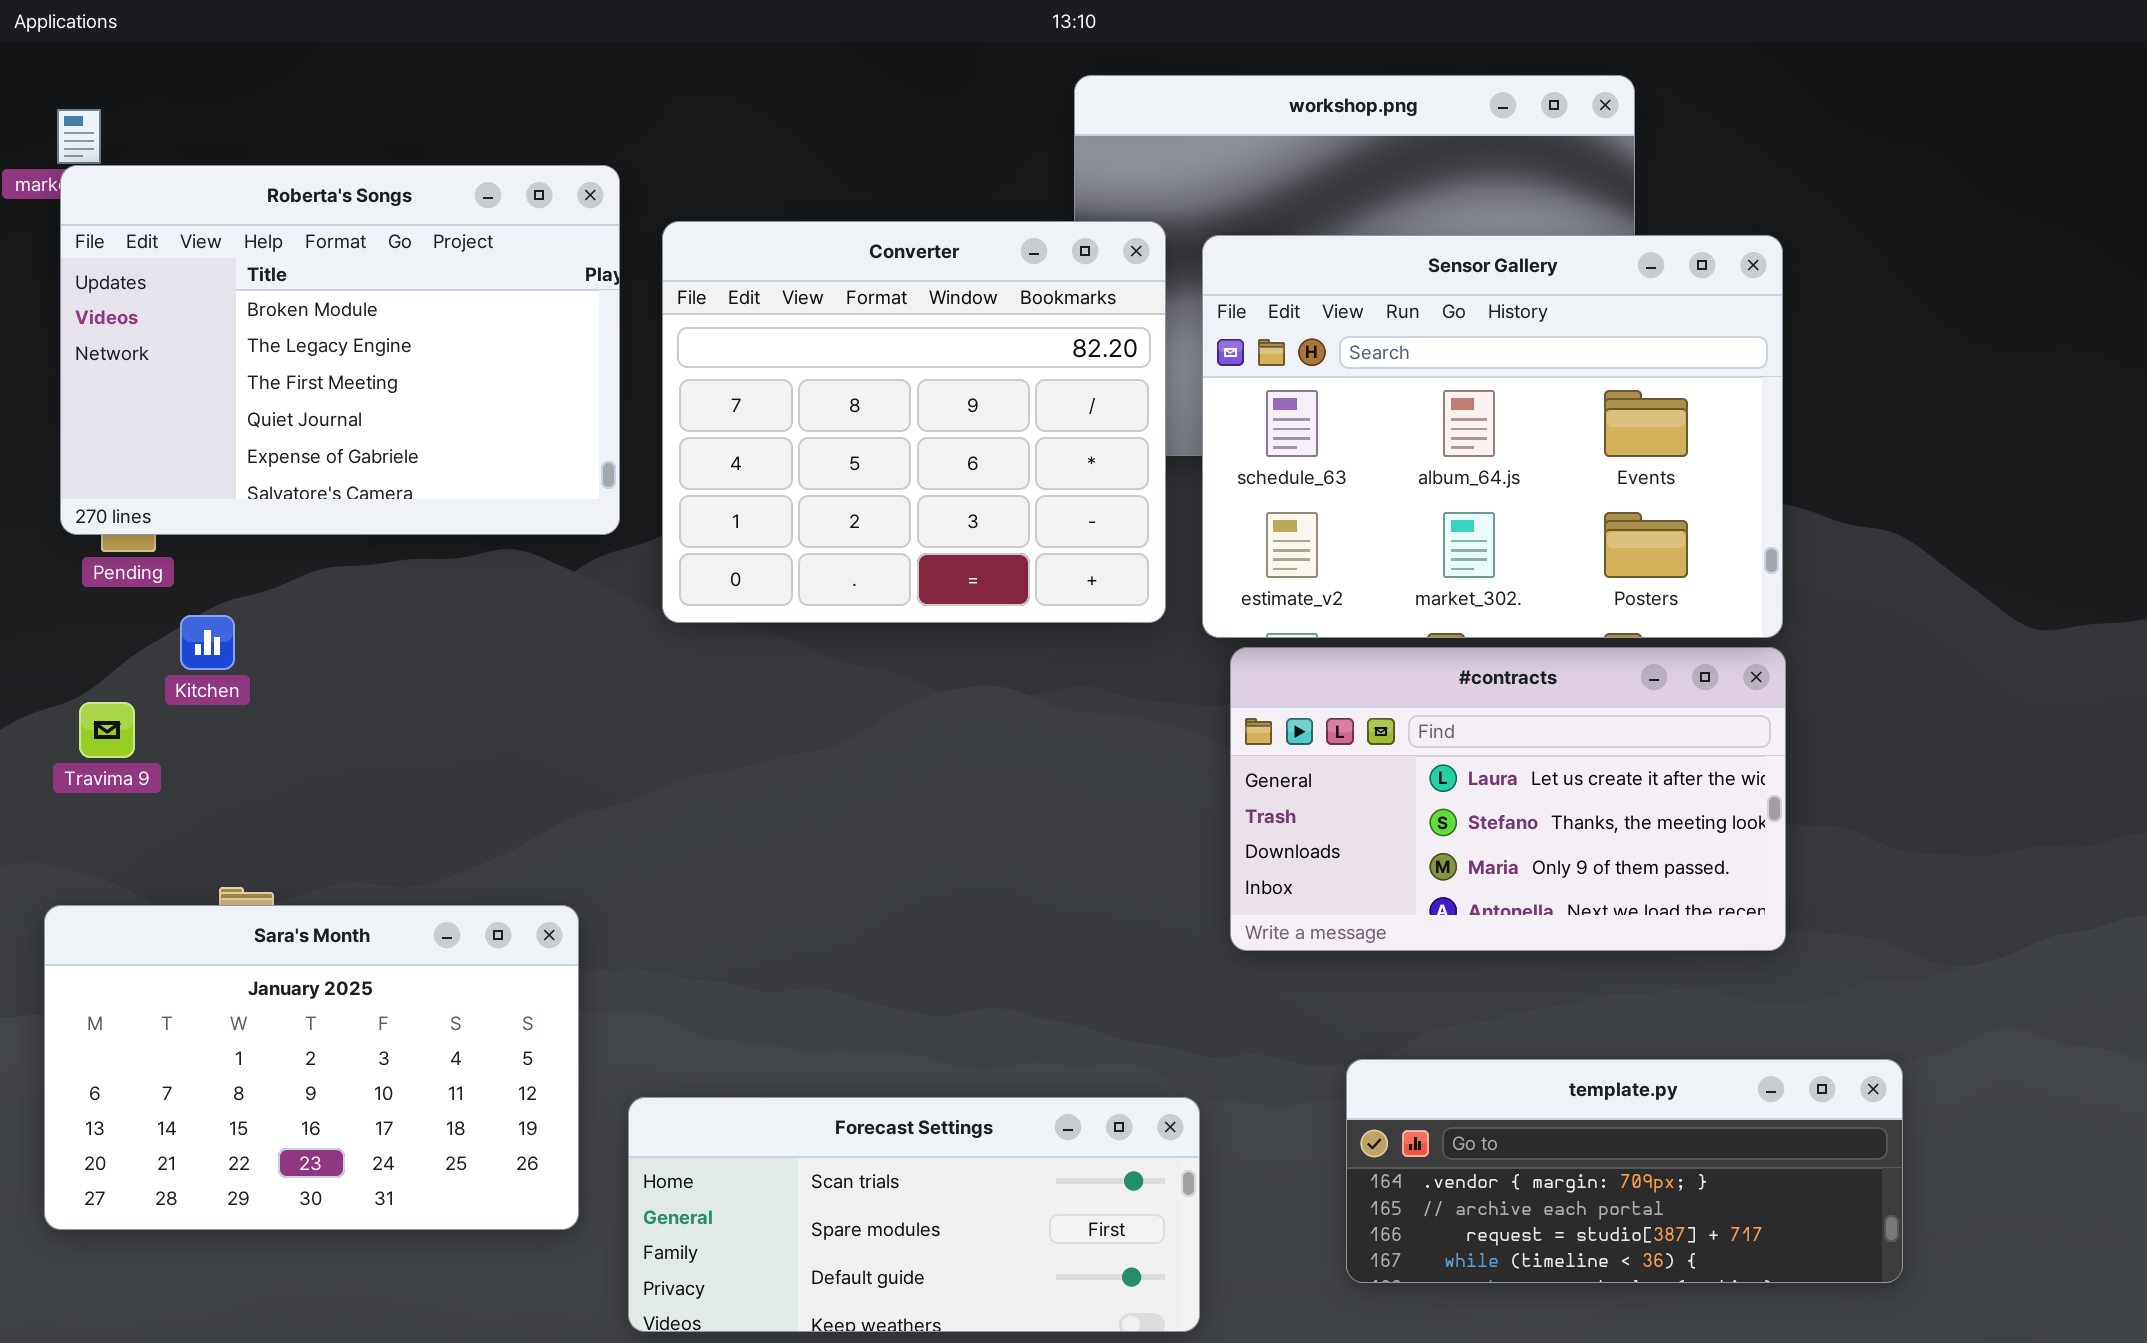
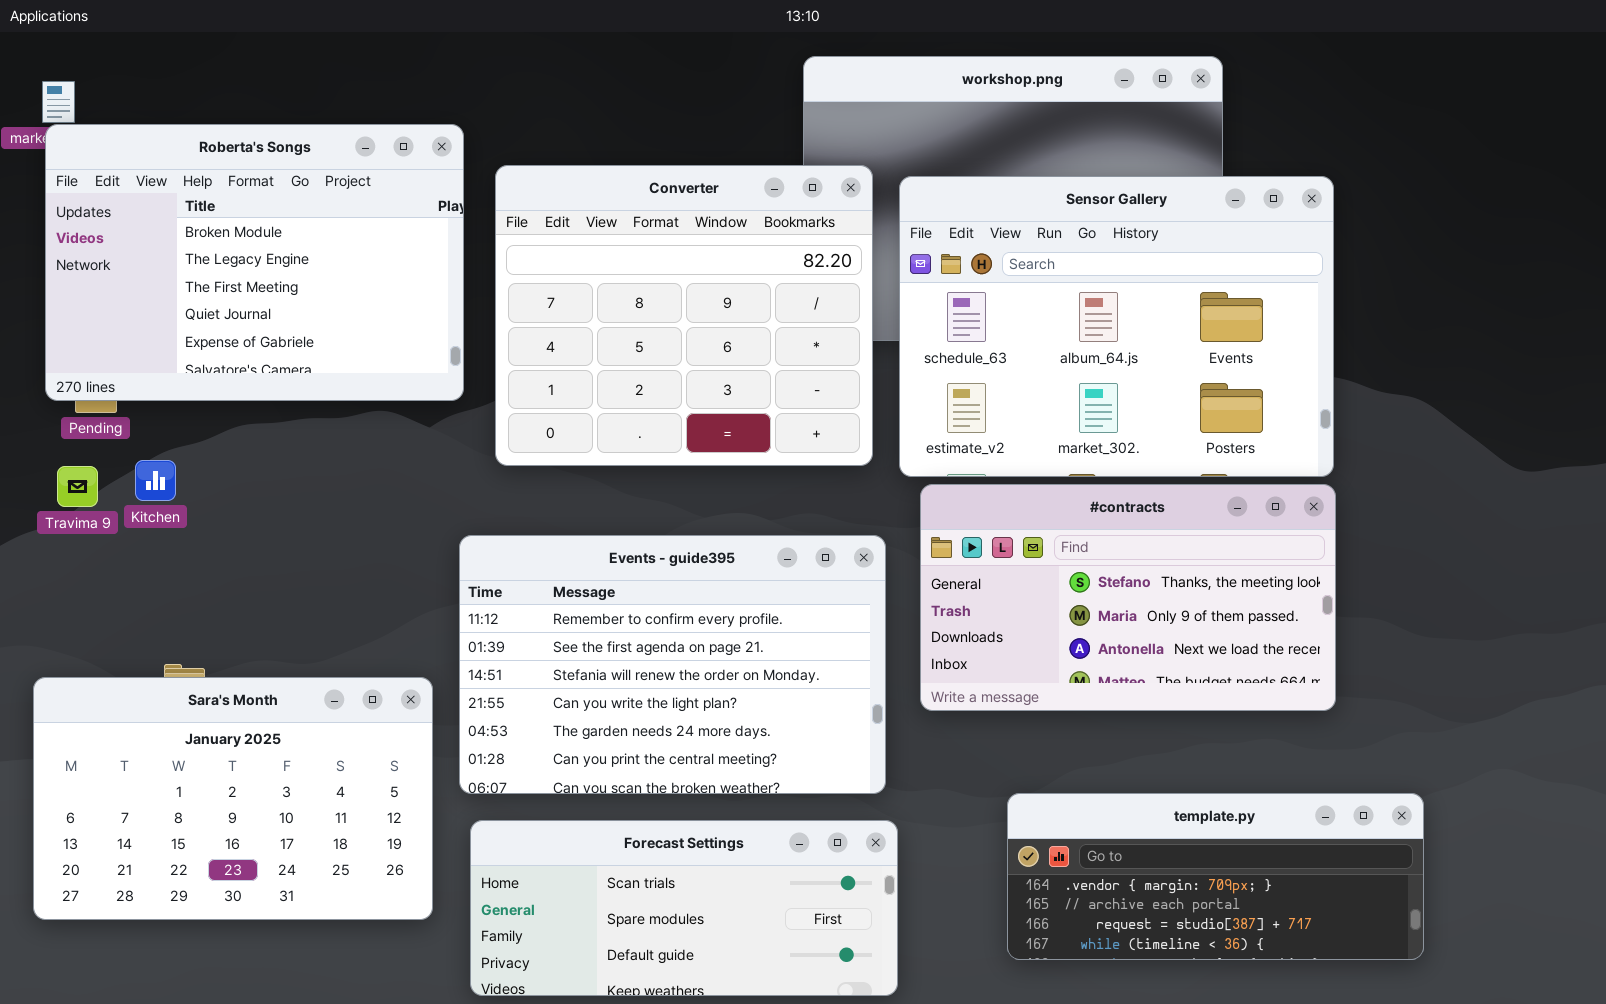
#contracts: [1230,647,1786,951] -> [920,484,1336,711], scrolled down 1 row
Travima 9: [79,702,135,758] -> [57,466,98,507], moved
Events - guide395: none -> [459,535,886,794], opened

